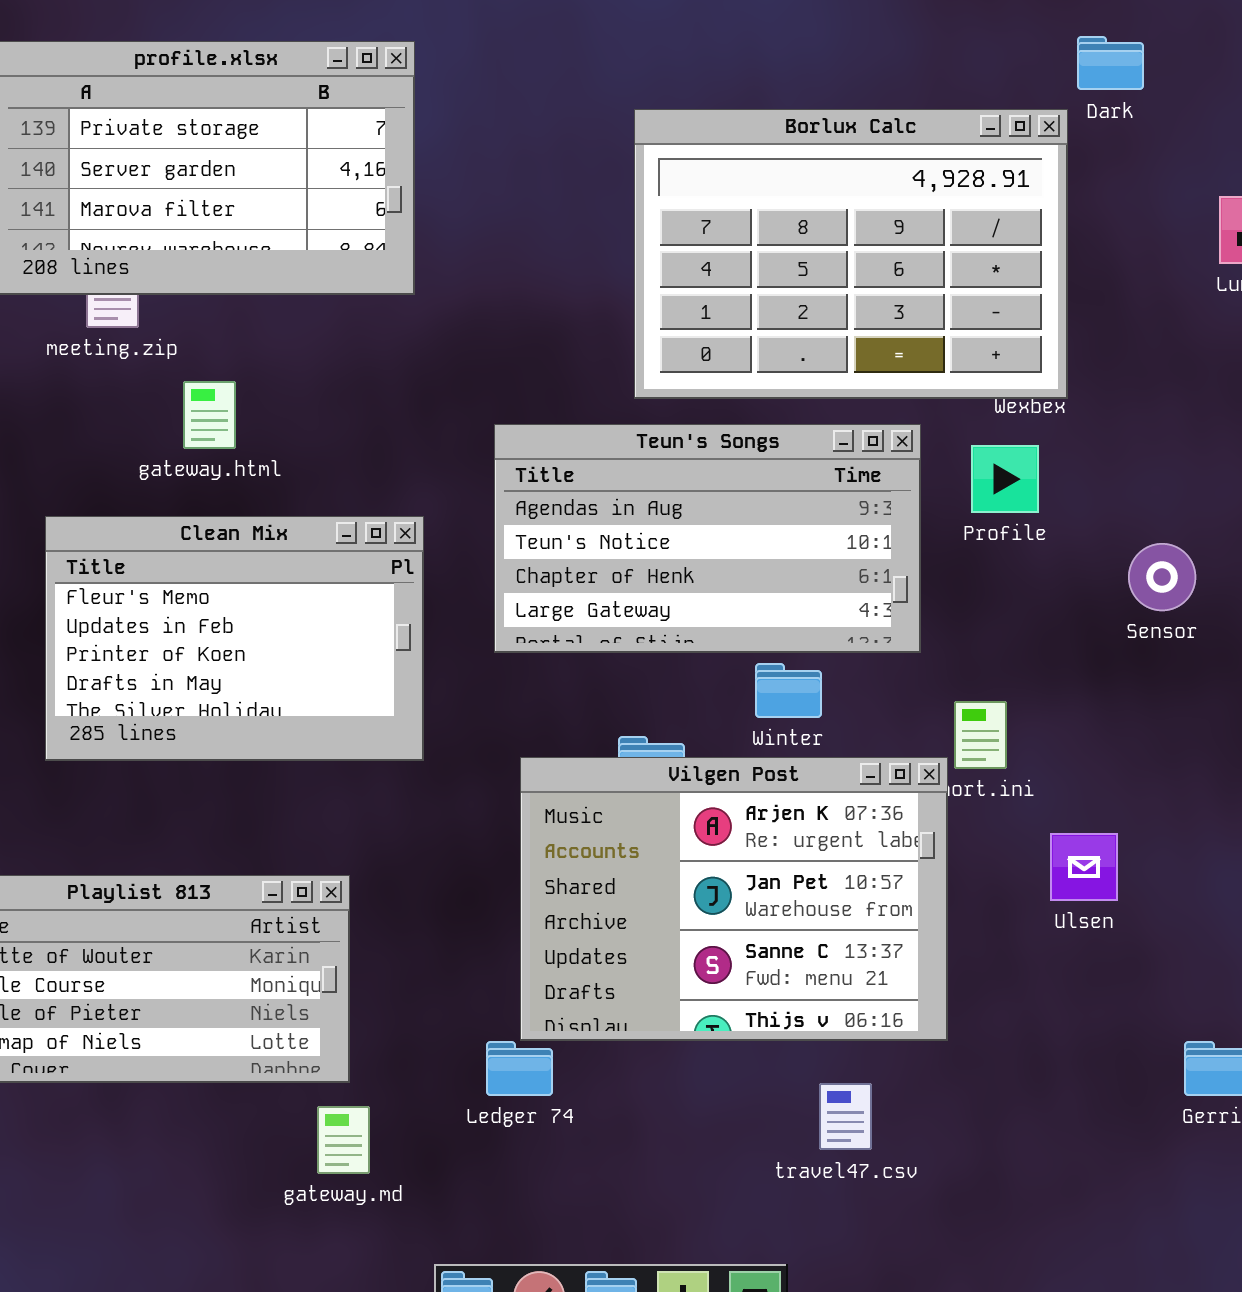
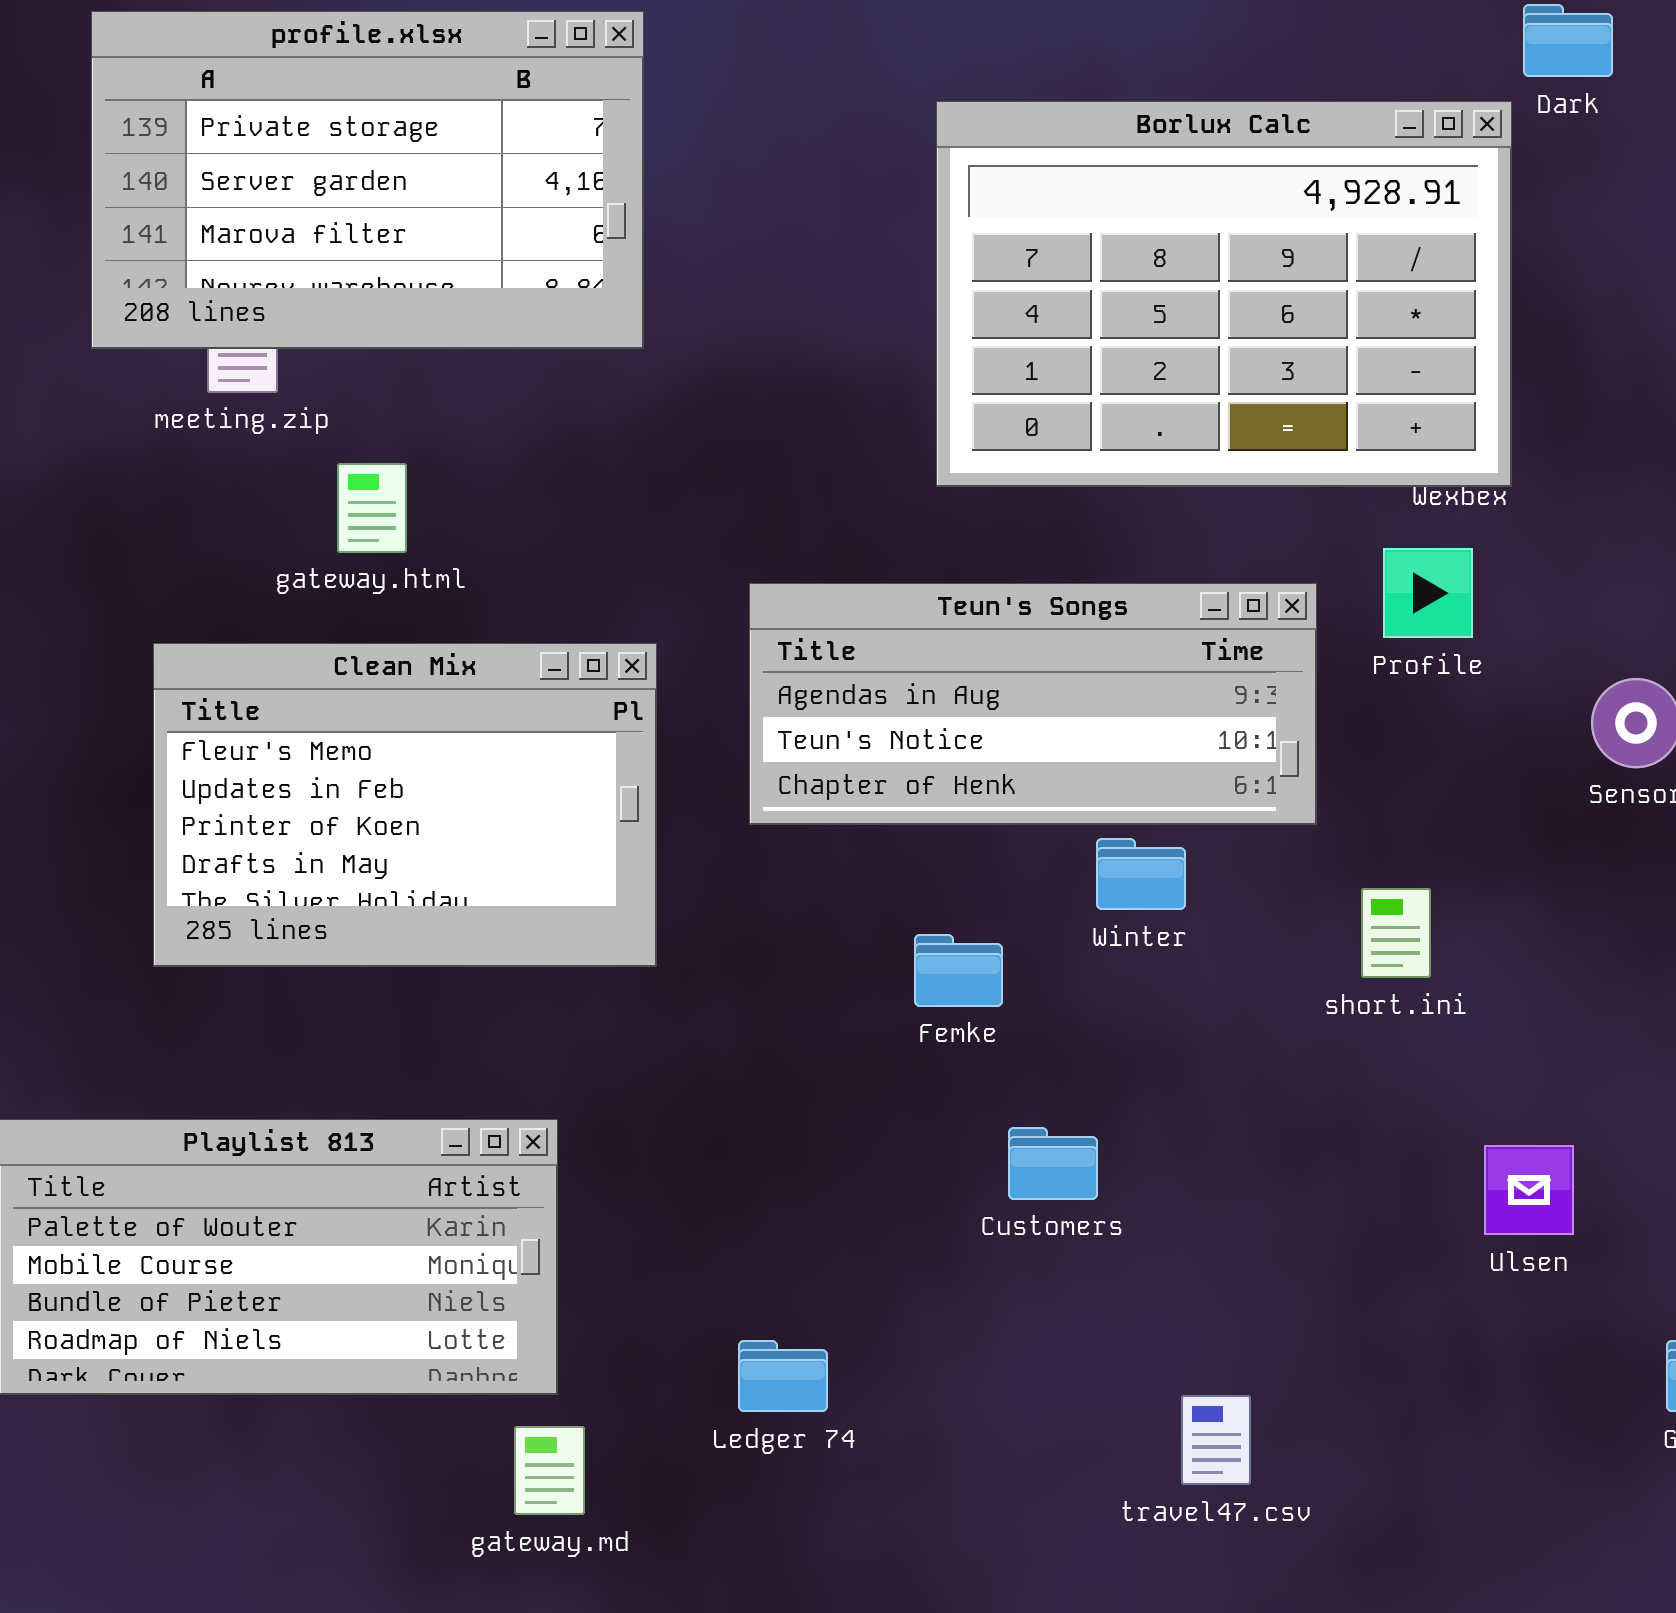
Teun's Songs: [494,424,921,653] -> [749,583,1317,825], resized
Vilgen Post: [520,757,948,1041] -> none, closed
Ulsen: [1050,833,1118,901] -> [1484,1145,1574,1235], moved

